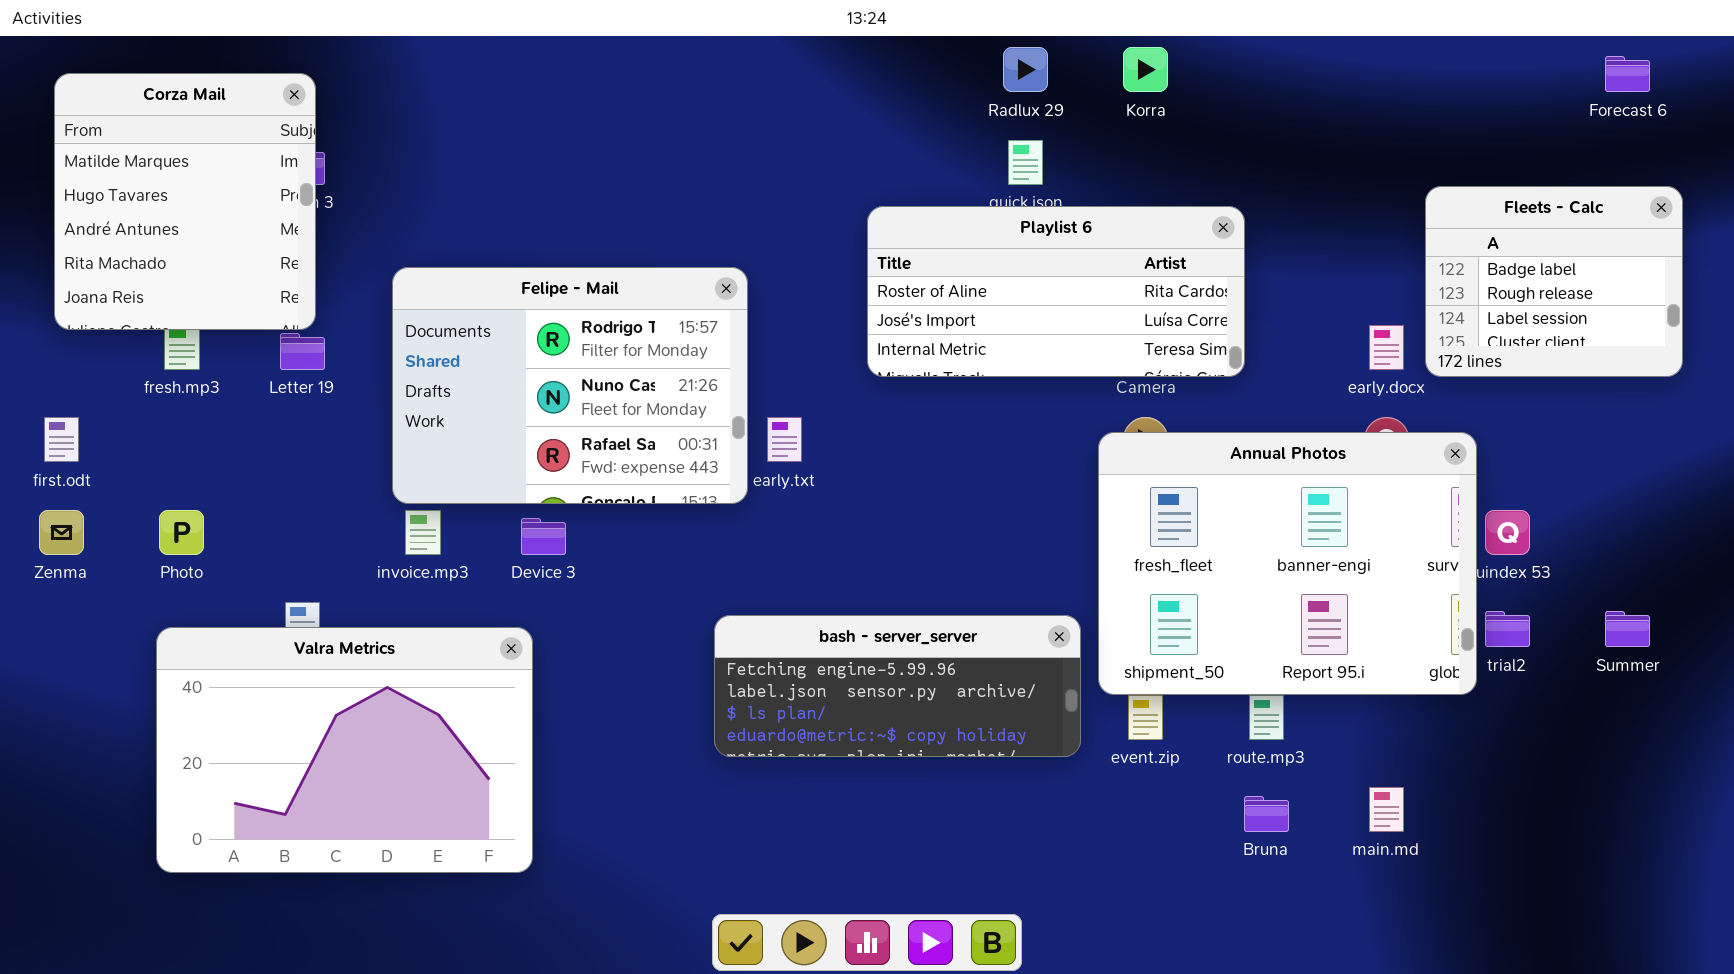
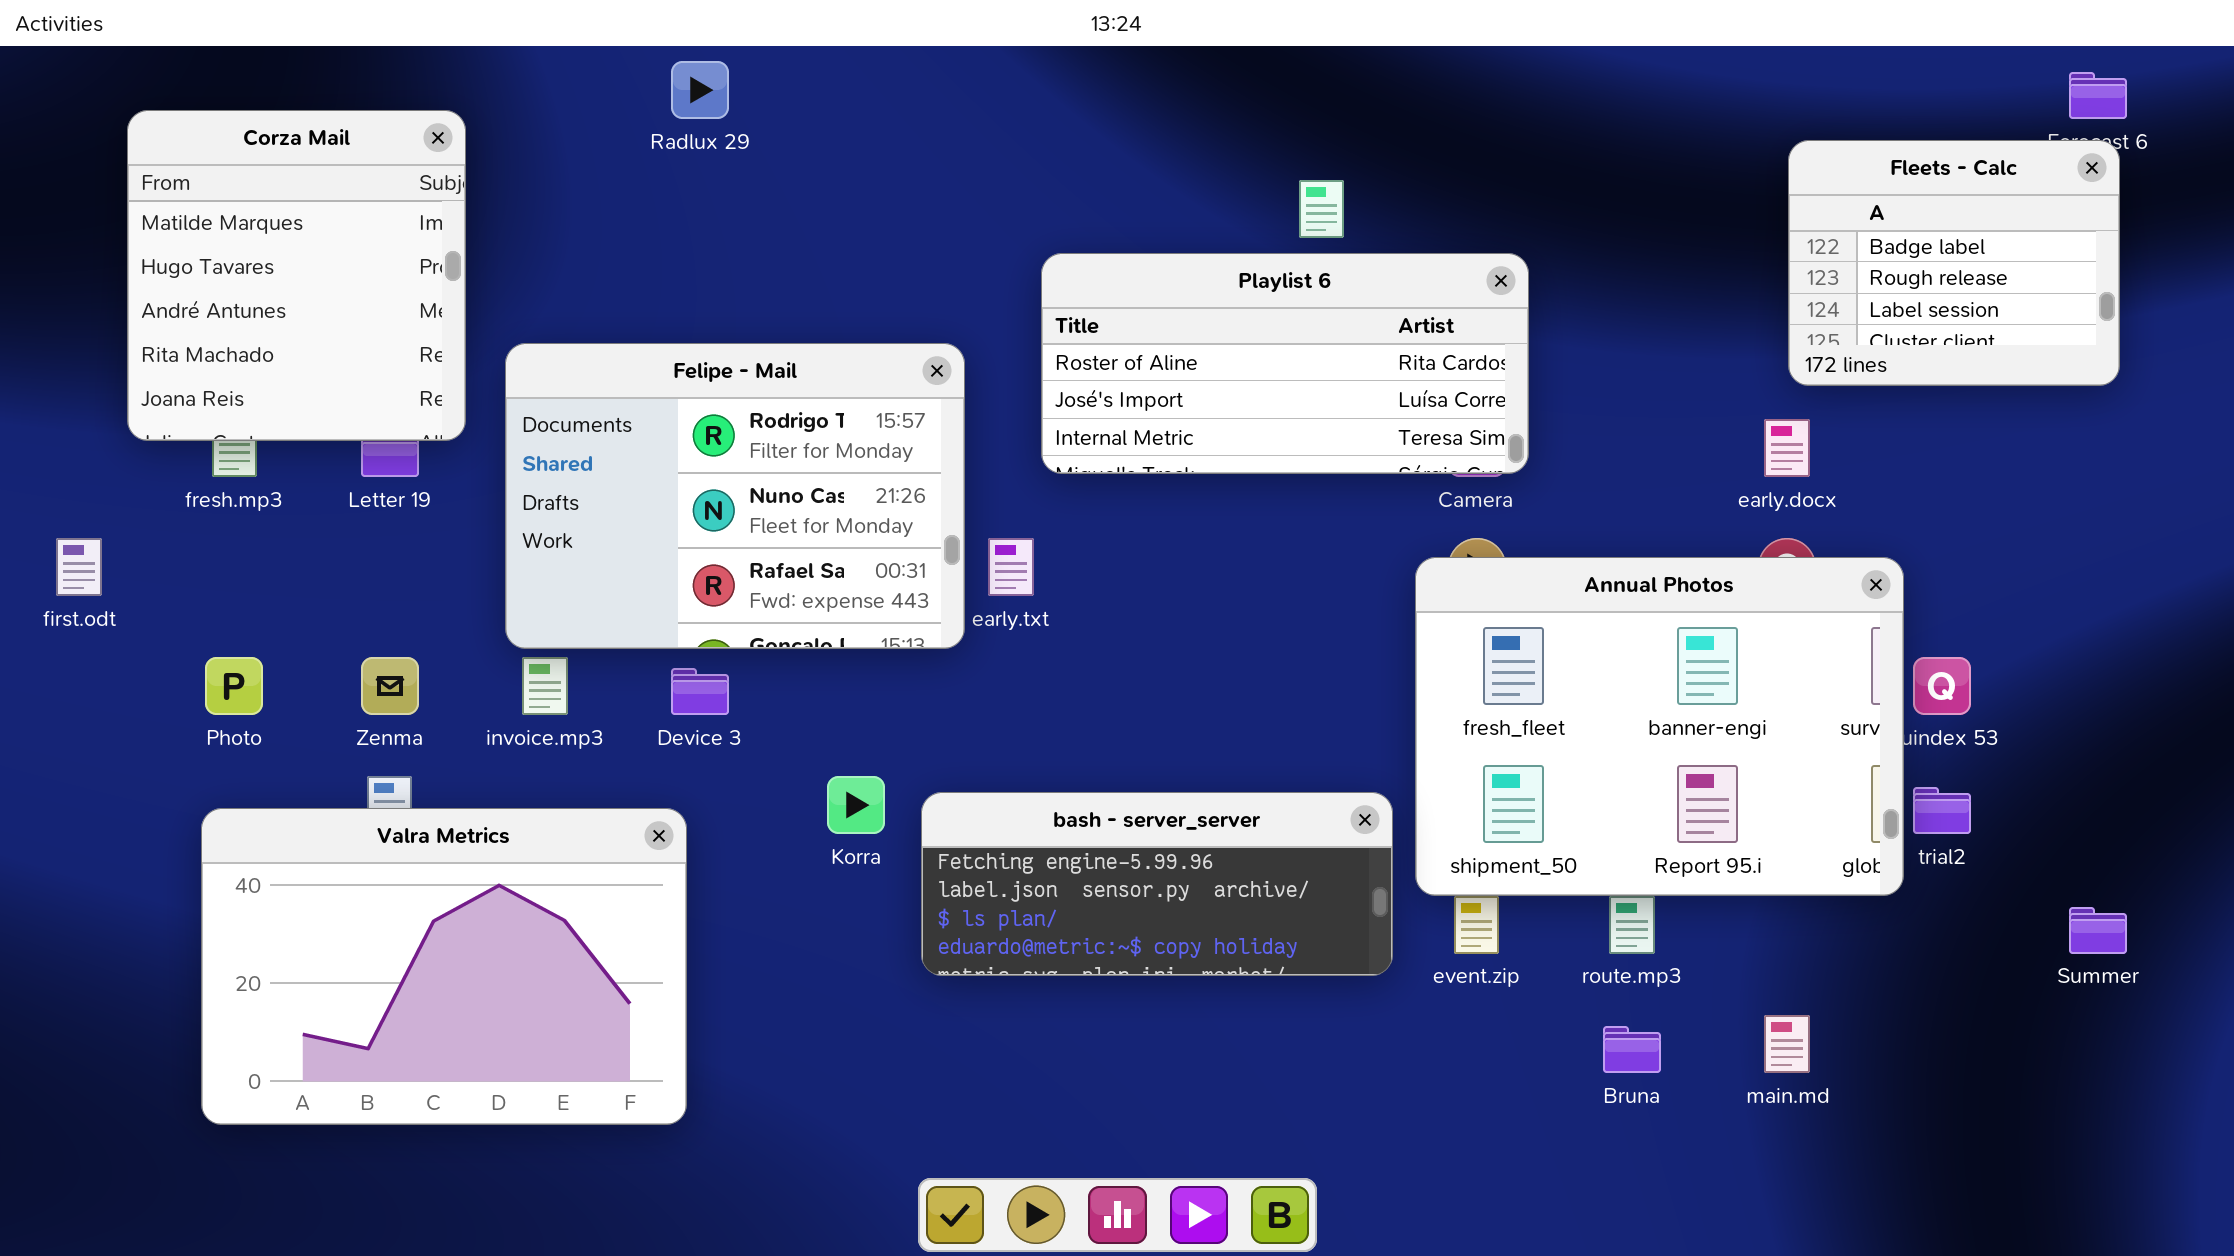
Radlux 29: [1003,47,1048,92] -> [671,61,729,119], moved
Korra: [1123,47,1168,92] -> [827,776,885,834], moved
Corza Mail: [54,73,316,330] -> [127,110,466,441], moved
Fleets - Calc: [1425,186,1683,377] -> [1788,140,2120,386], moved
Playlist 6: [867,206,1245,377] -> [1041,253,1529,474], moved
Zenma: [39,510,84,555] -> [361,657,419,715], moved
Summer: [1605,611,1650,647] -> [2069,907,2127,954], moved

